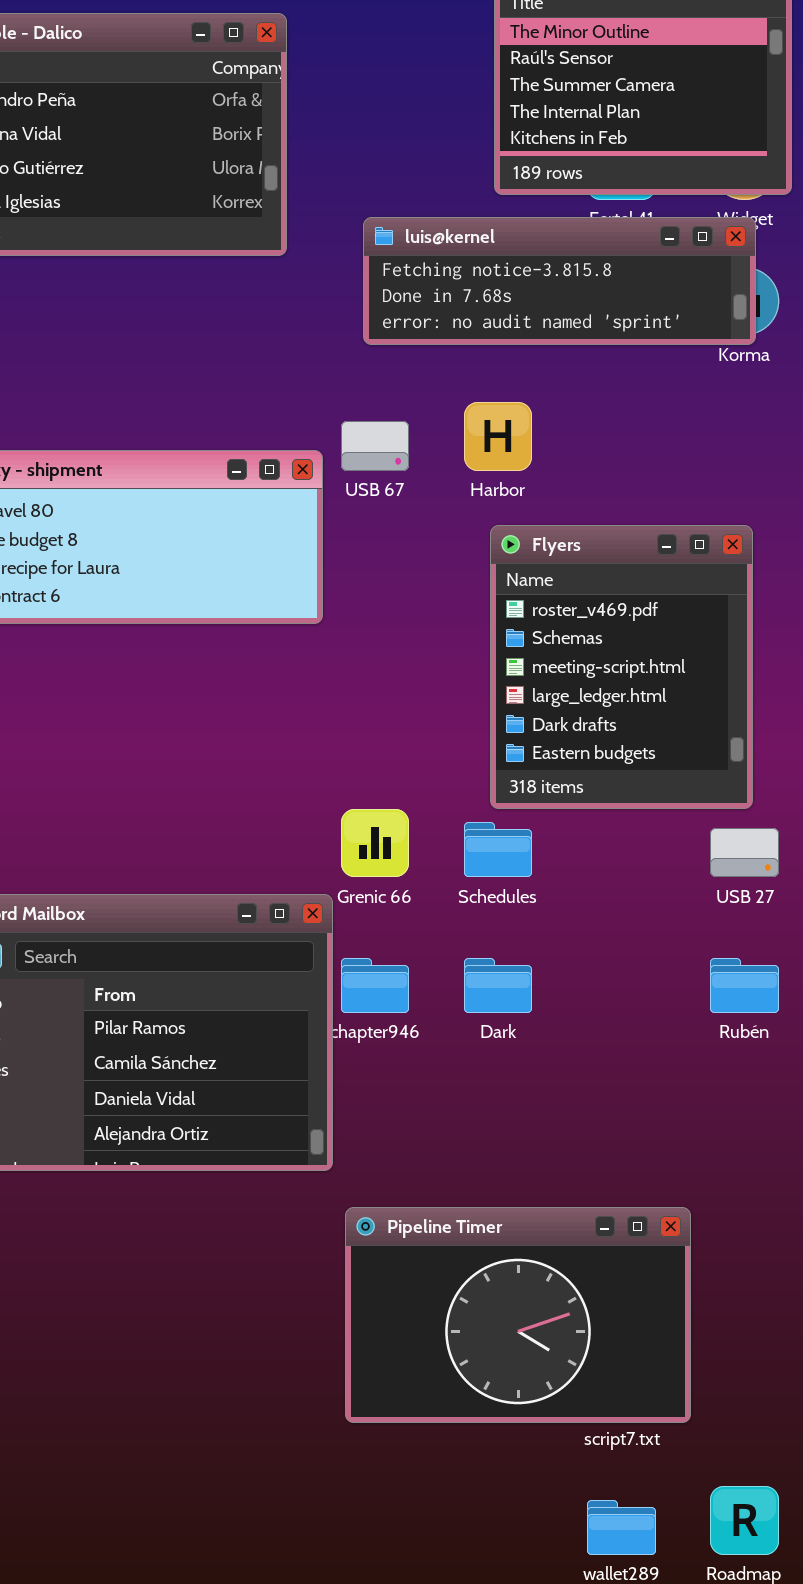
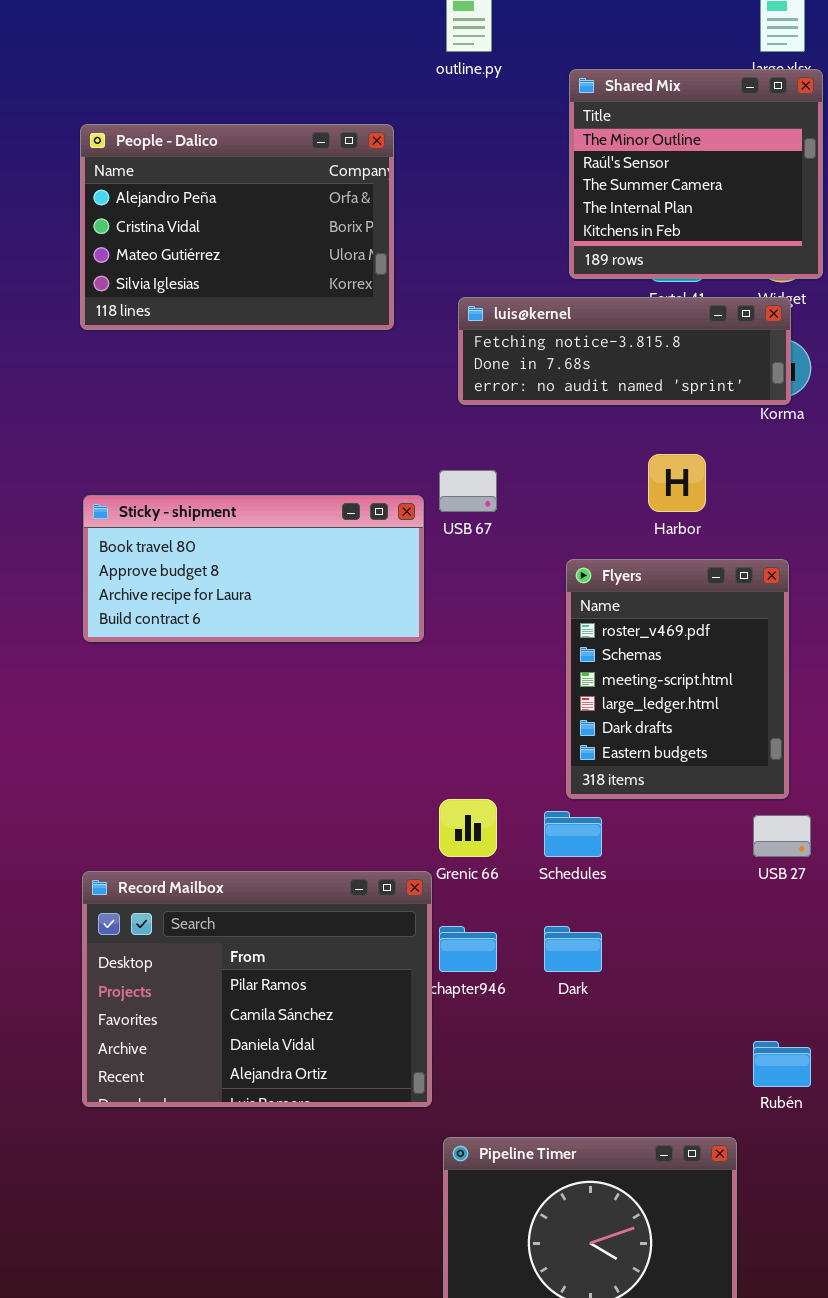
Harbor: [464,402,532,471] -> [648,454,706,512], moved
Rubén: [710,958,779,1013] -> [753,1041,811,1087], moved

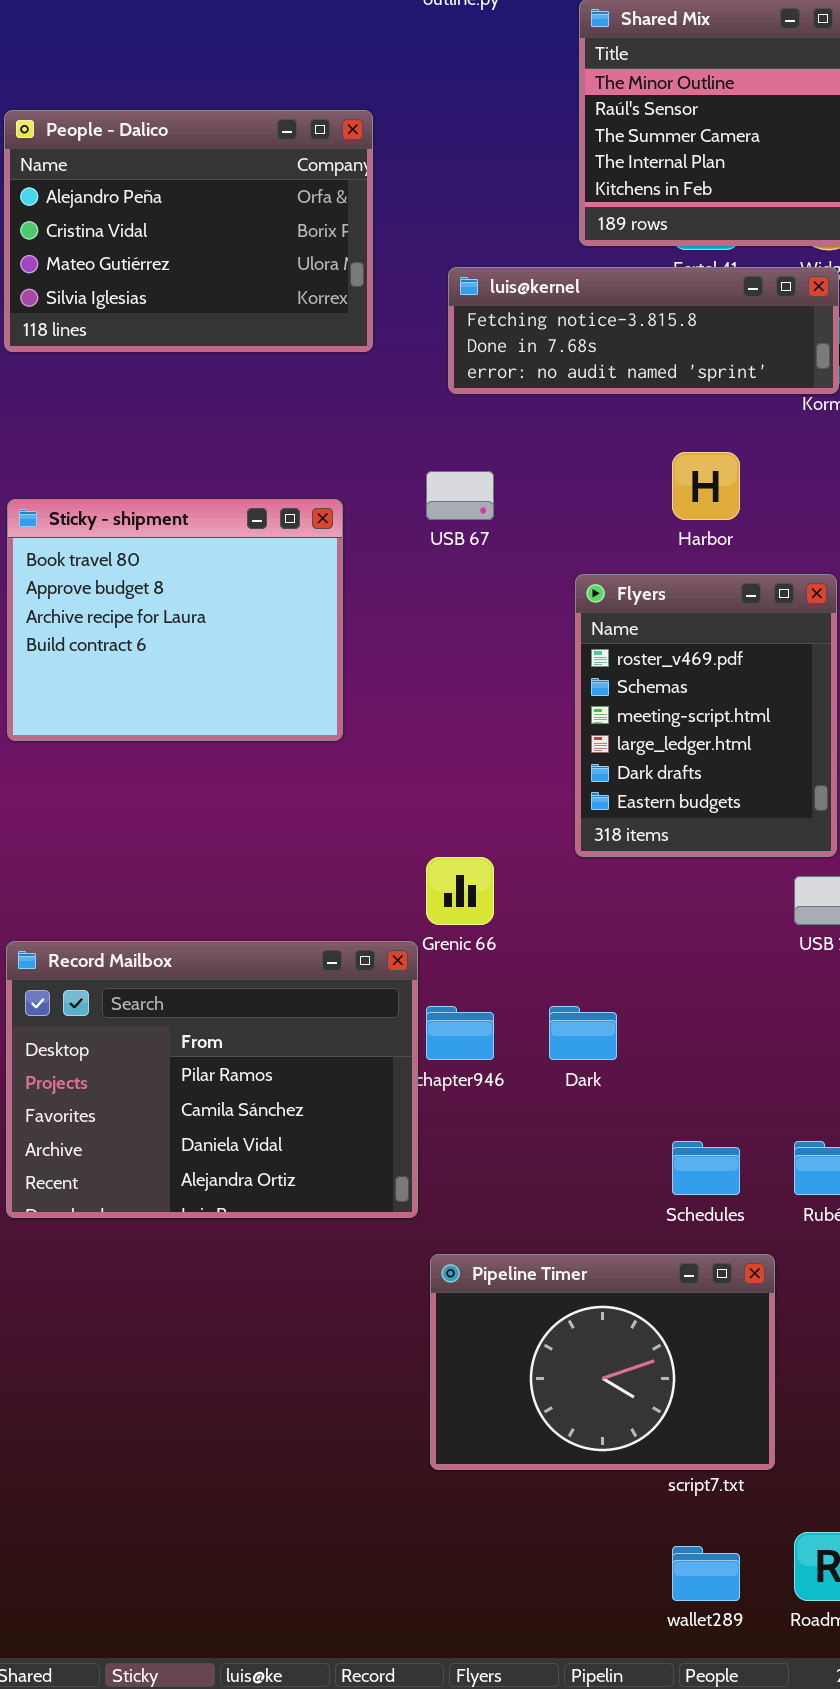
People - Dalico: [80,124,394,330] -> [4,110,373,352], moved
Sticky - shipment: [83,495,424,642] -> [7,499,343,741], resized
Schedules: [544,811,602,857] -> [672,1141,740,1195], moved

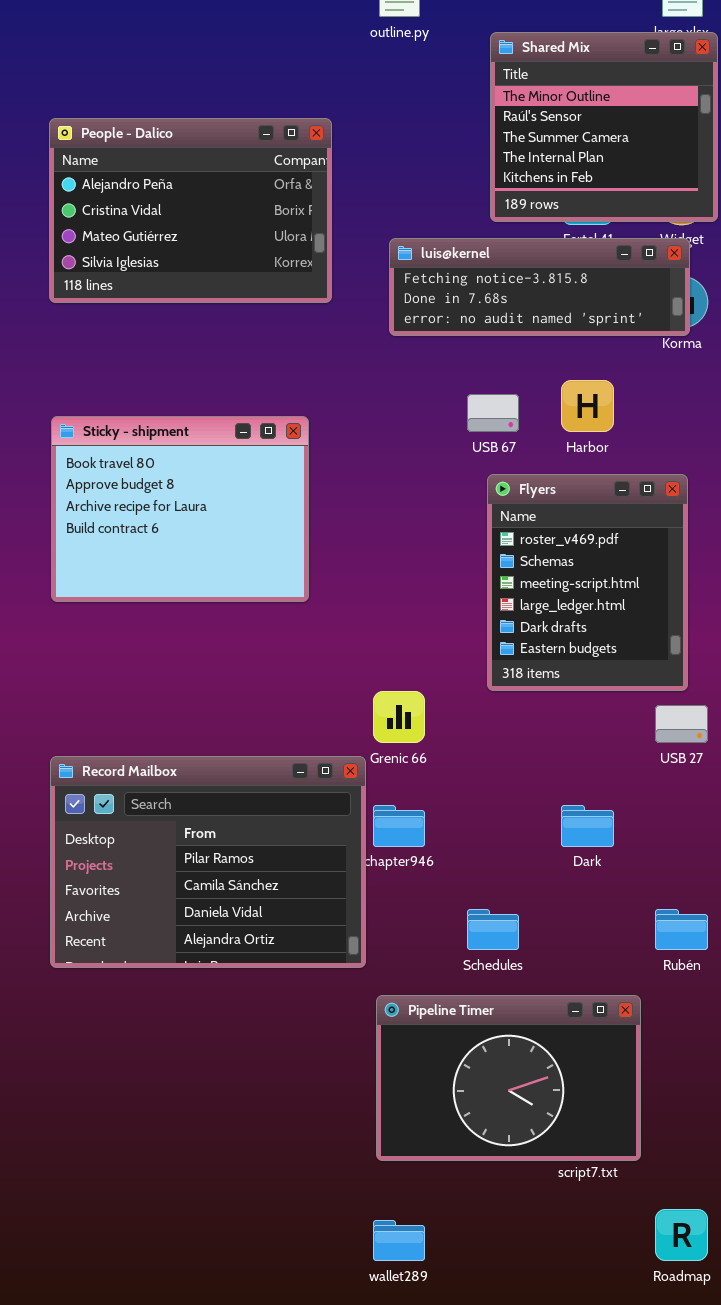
USB 67: [426,471,494,520] -> [467,394,519,432], moved
Dark: [549,1006,617,1060] -> [561,805,614,847], moved
Schedules: [672,1141,740,1195] -> [467,909,519,950], moved
wallet289: [672,1546,740,1601] -> [373,1220,425,1261], moved

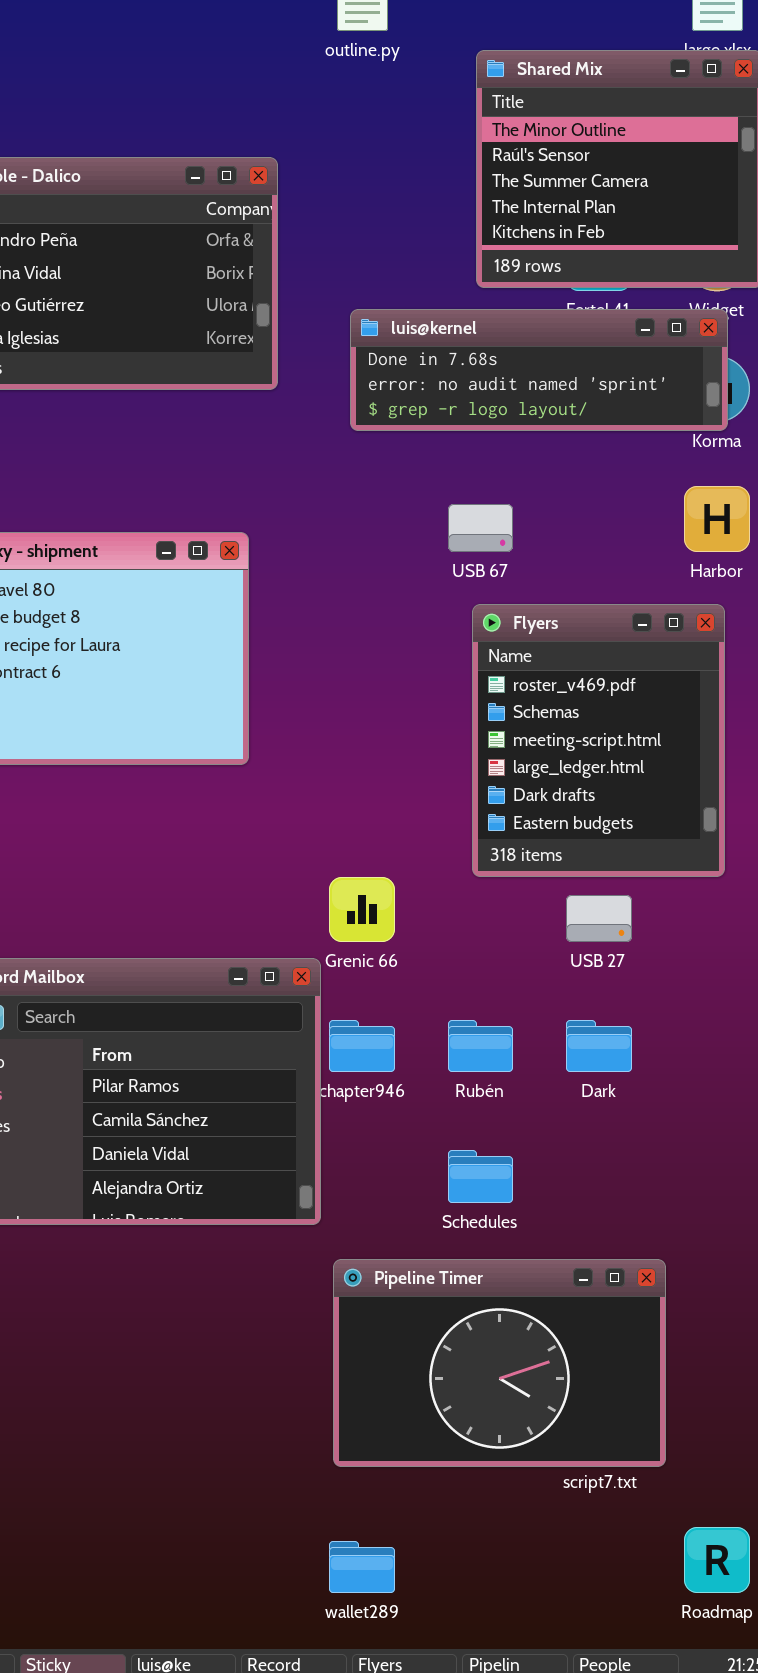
luis@kernel: [389,238,690,336] -> [350,309,728,431], scrolled down 1 row
Harbor: [561,380,614,432] -> [684,486,750,552], moved
USB 27: [655,705,708,743] -> [566,895,632,942], moved
Rubén: [655,909,708,950] -> [448,1020,513,1072], moved

